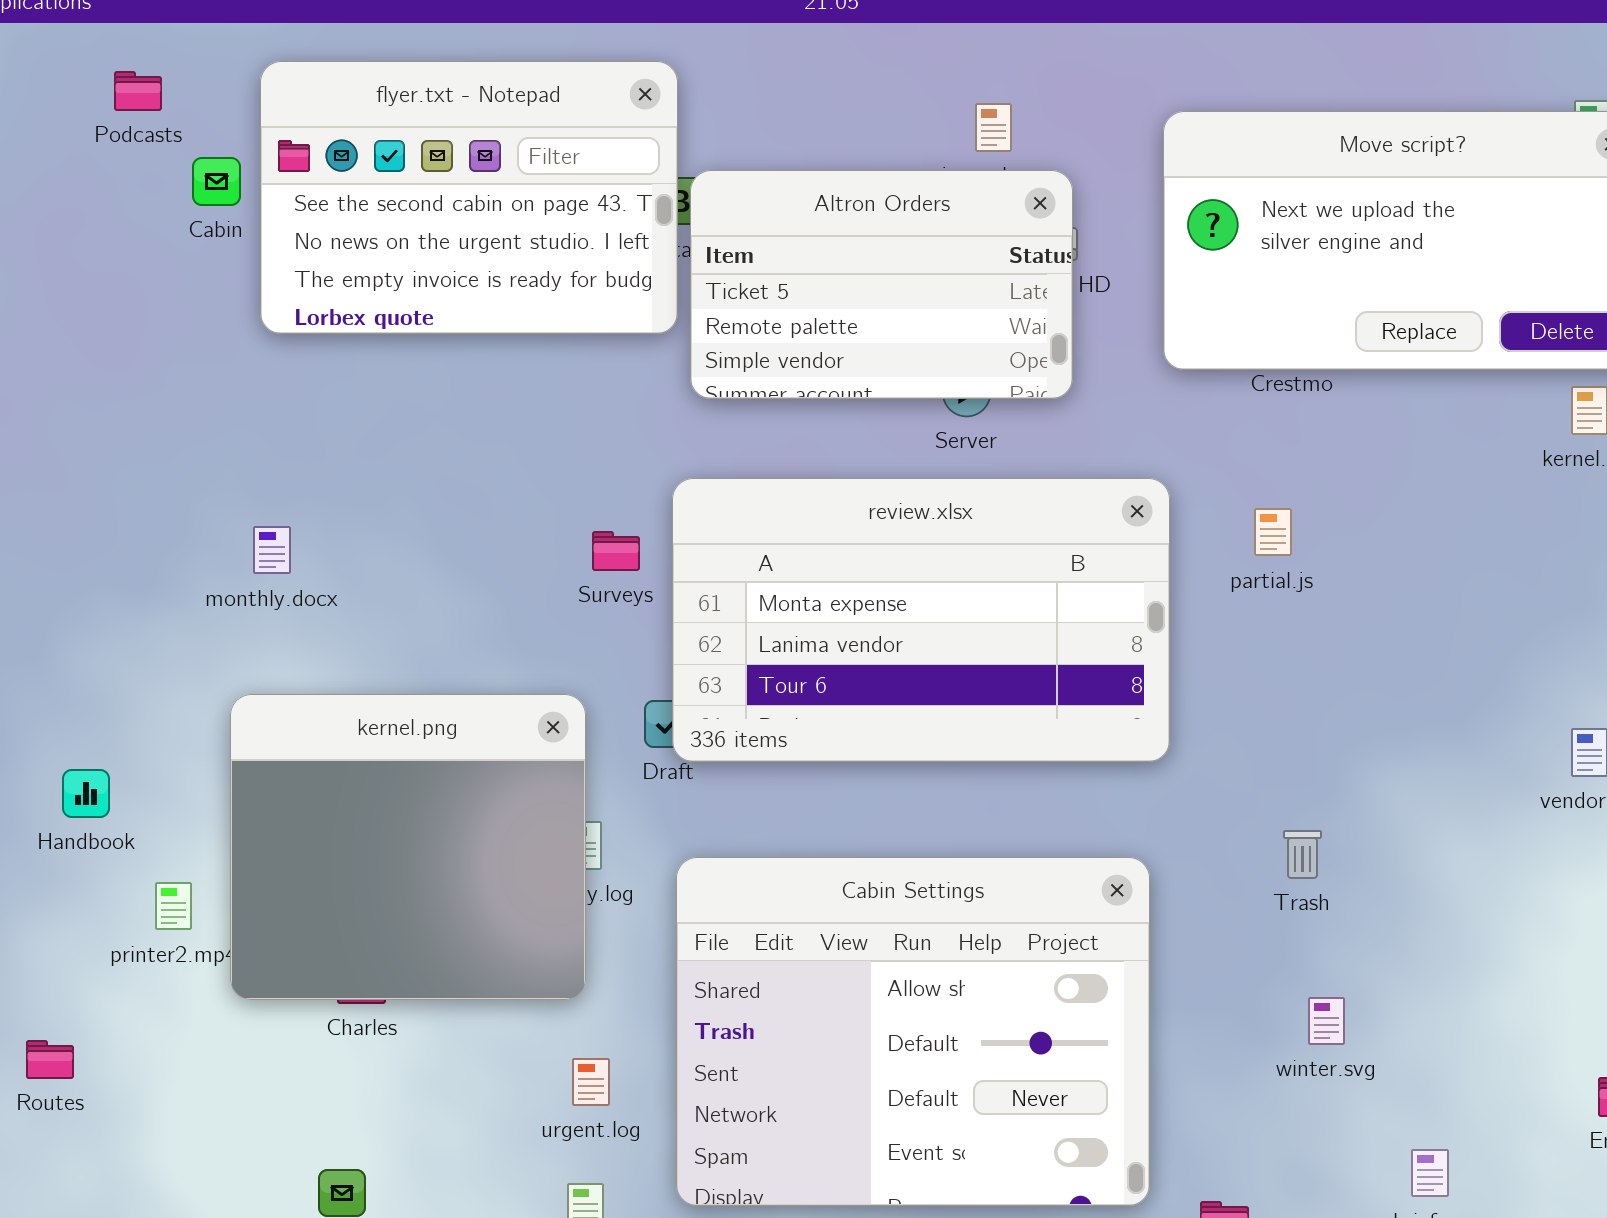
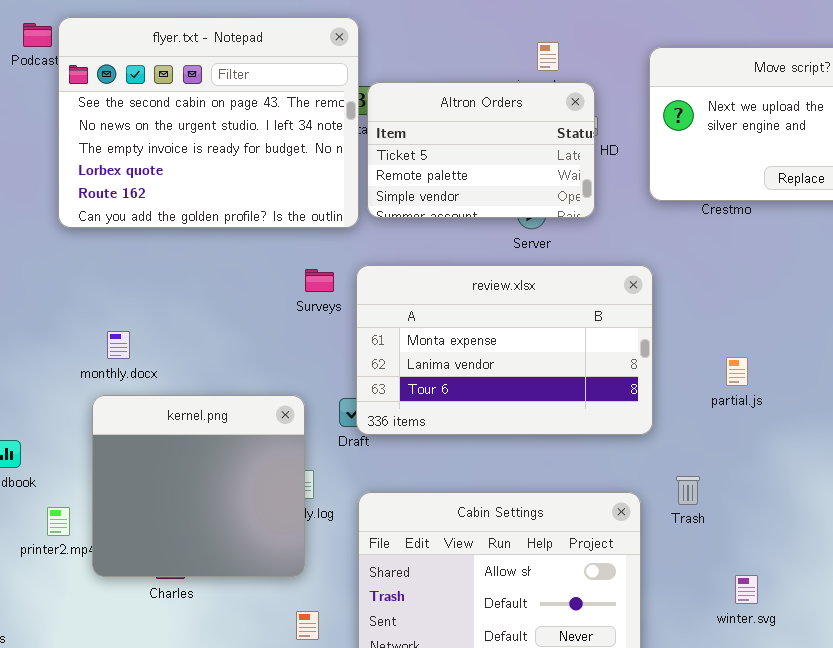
flyer.txt - Notepad: [260,61,678,334] -> [58,17,359,228], resized
partial.js: [1254,508,1292,556] -> [726,357,748,386], moved
monthly.docx: [253,526,291,574] -> [107,331,130,359], moved
Surveys: [592,531,640,571] -> [305,269,334,292], moved
Trash: [1283,830,1322,879] -> [676,476,700,505], moved

